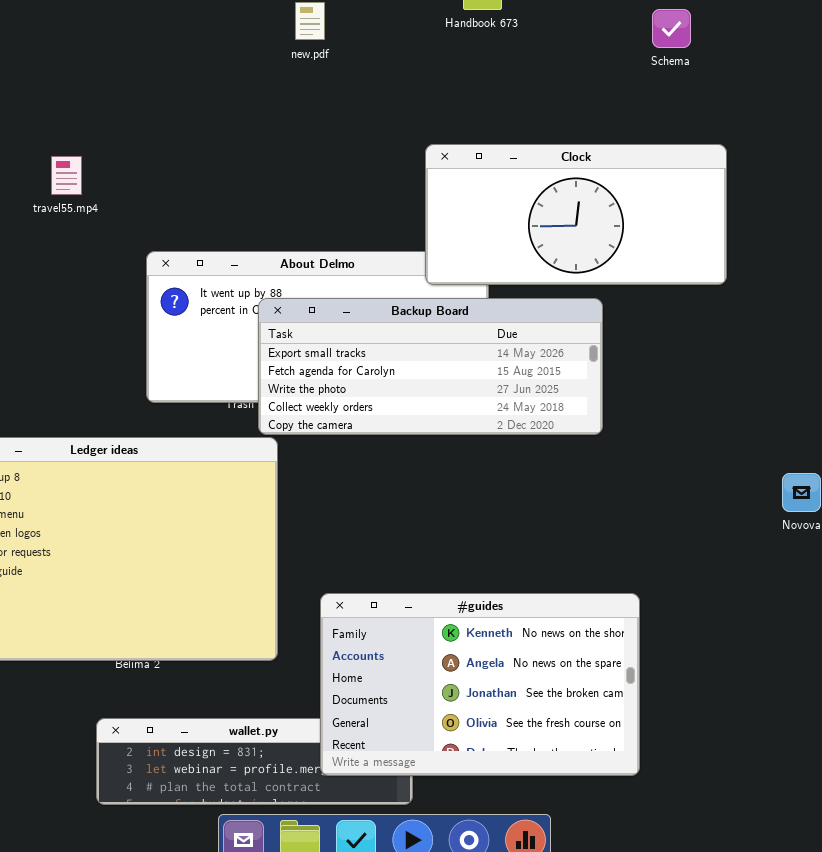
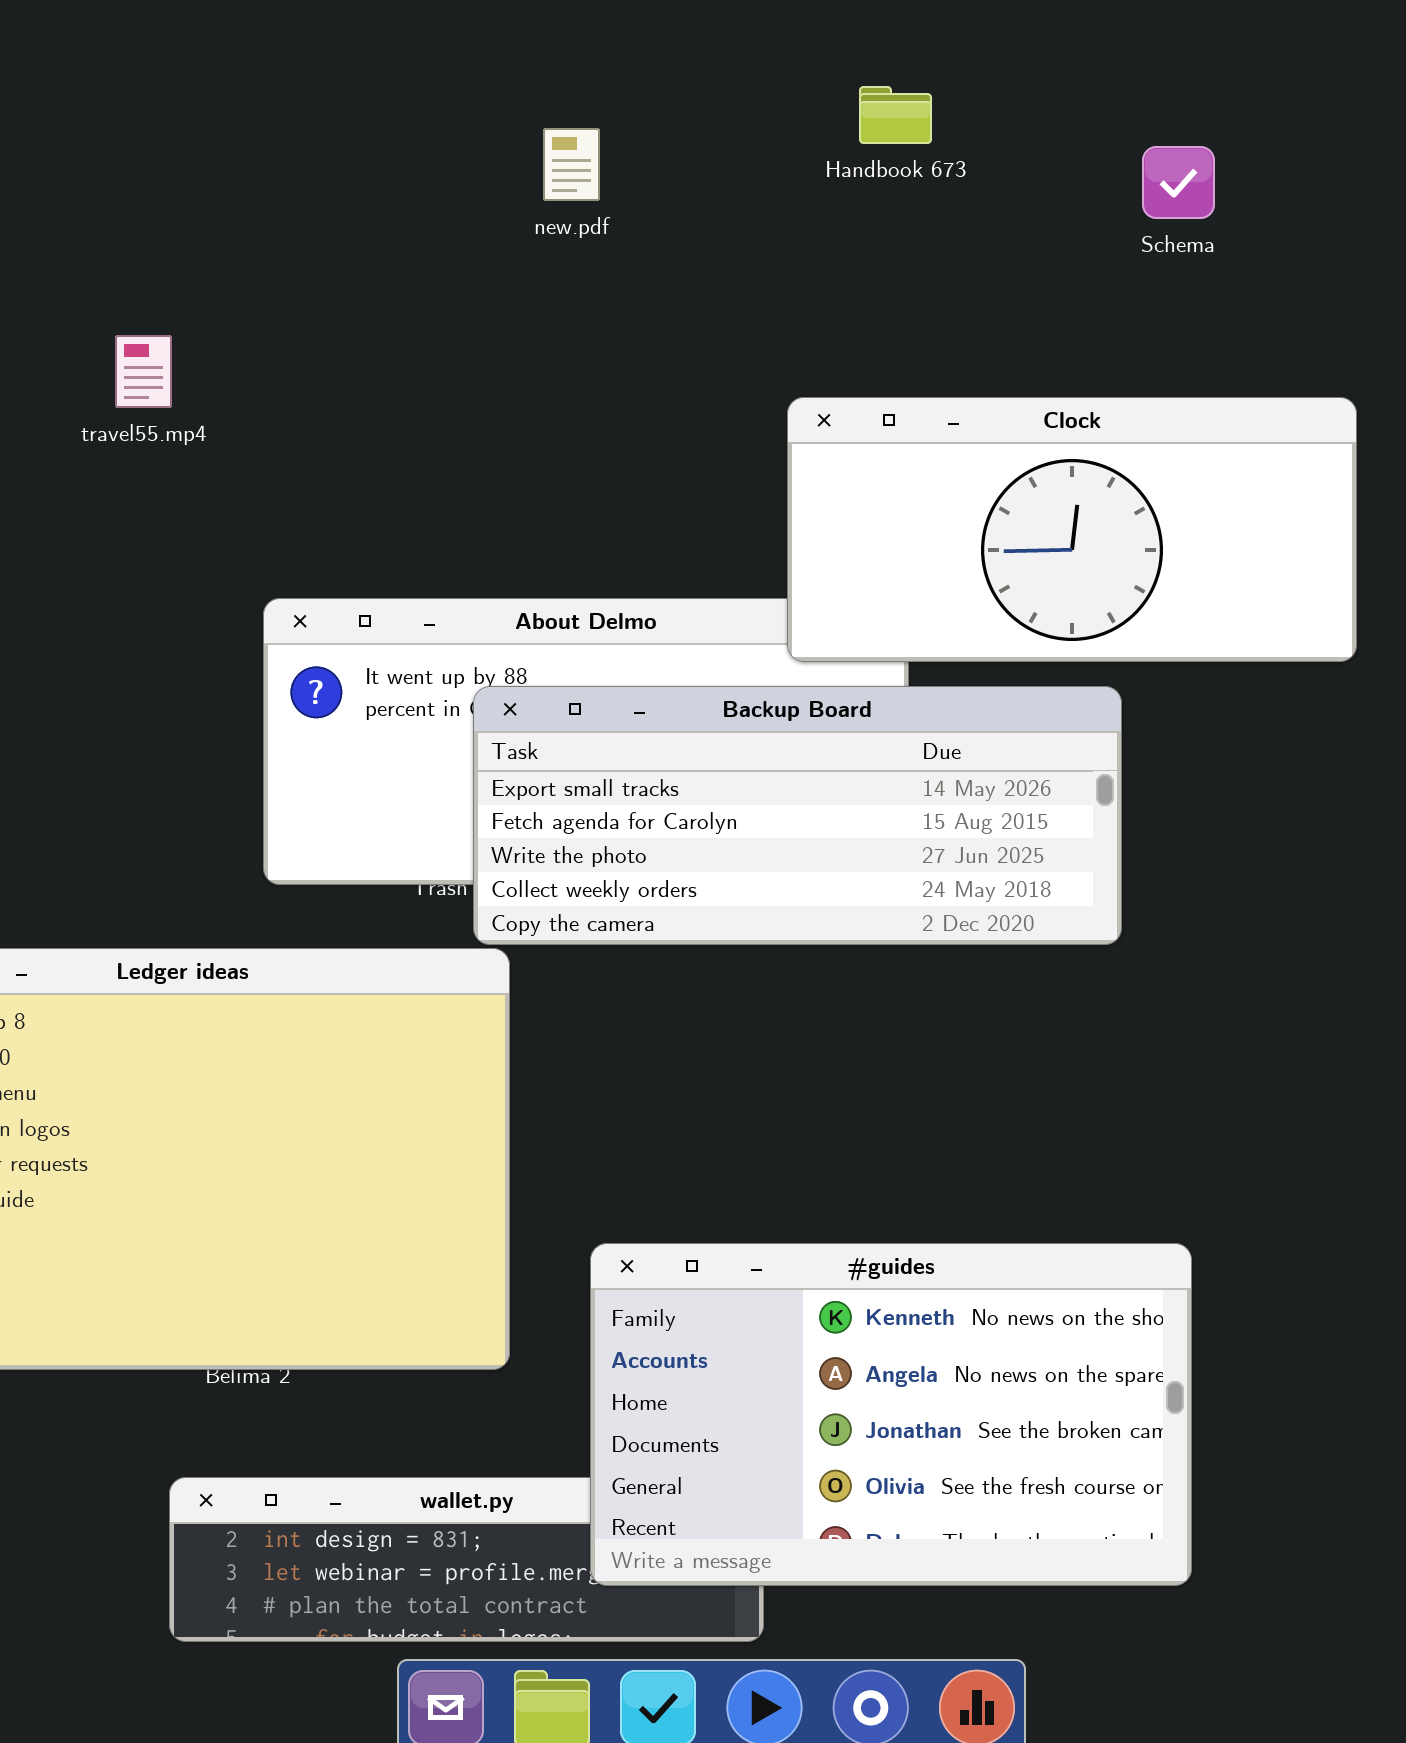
Schema: [652,9,691,48] -> [1142,146,1215,219], moved
travel55.mp4: [51,156,82,195] -> [115,335,172,408], moved

